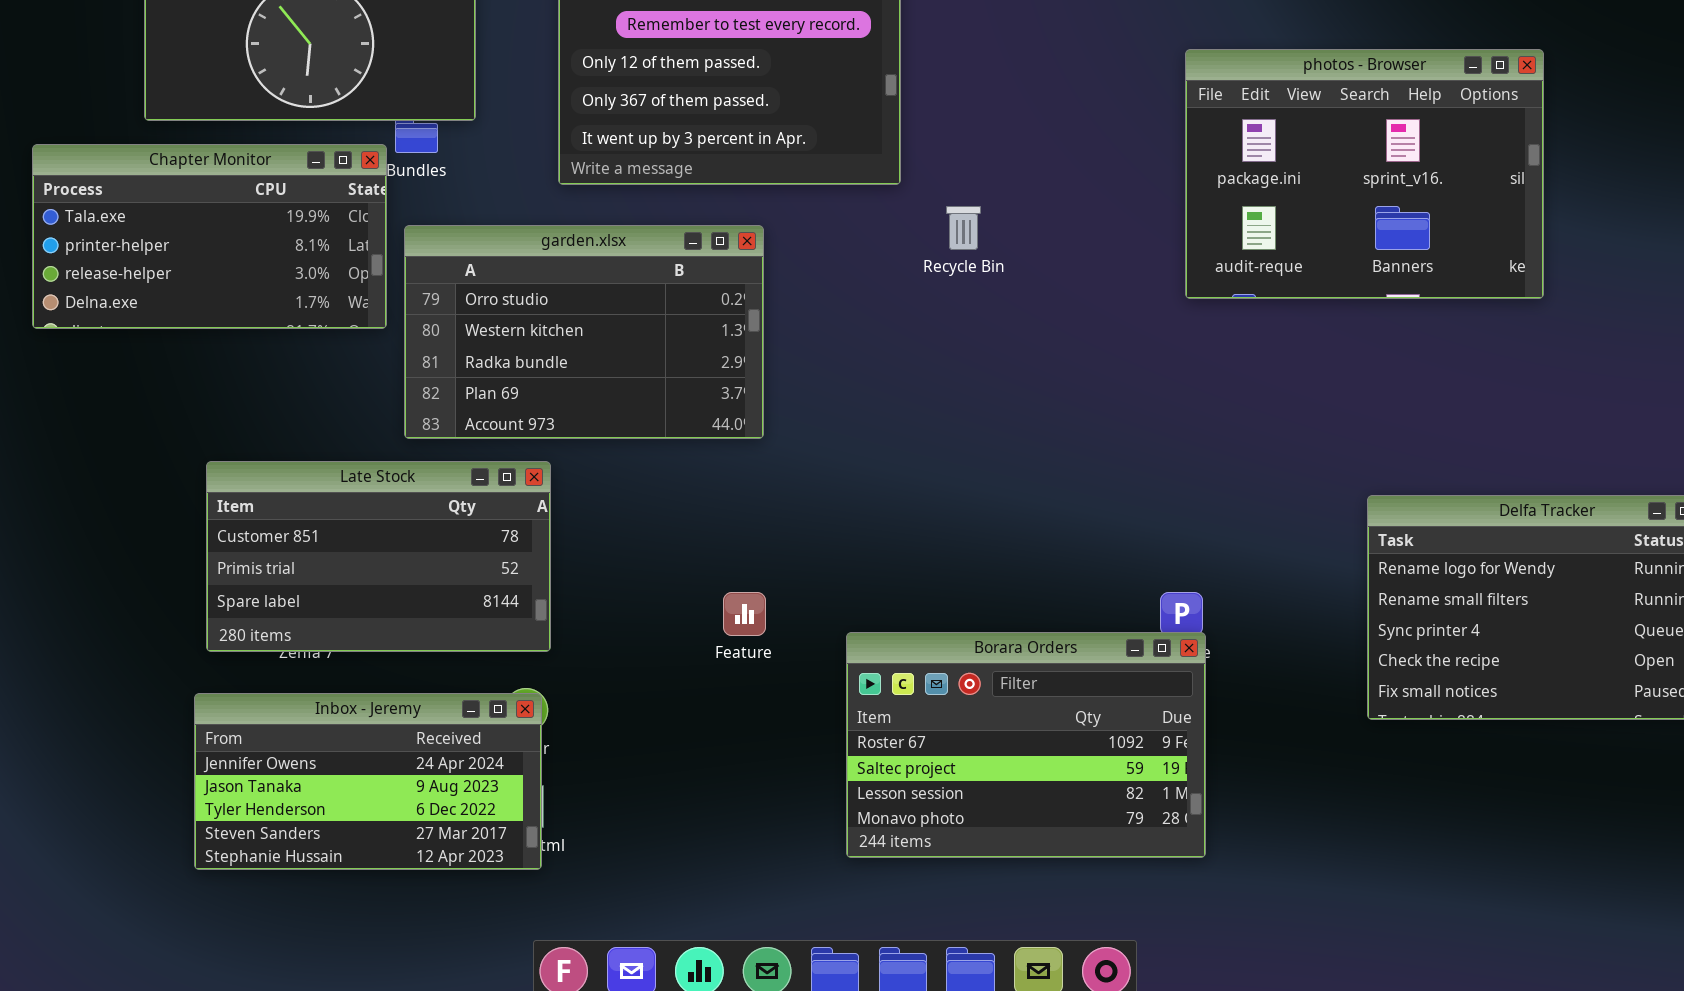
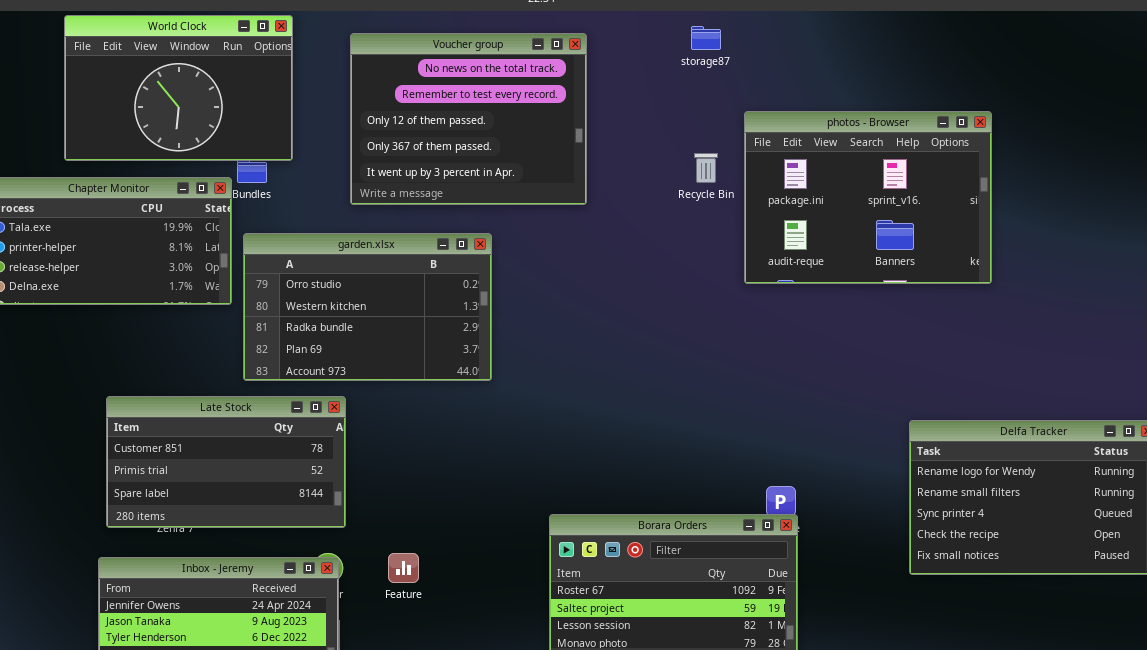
photos - Browser: [1185,49,1544,299] -> [744,111,992,284], moved
Recycle Bin: [946,206,981,250] -> [694,153,718,183], moved
Feature: [723,592,766,636] -> [388,553,419,583], moved

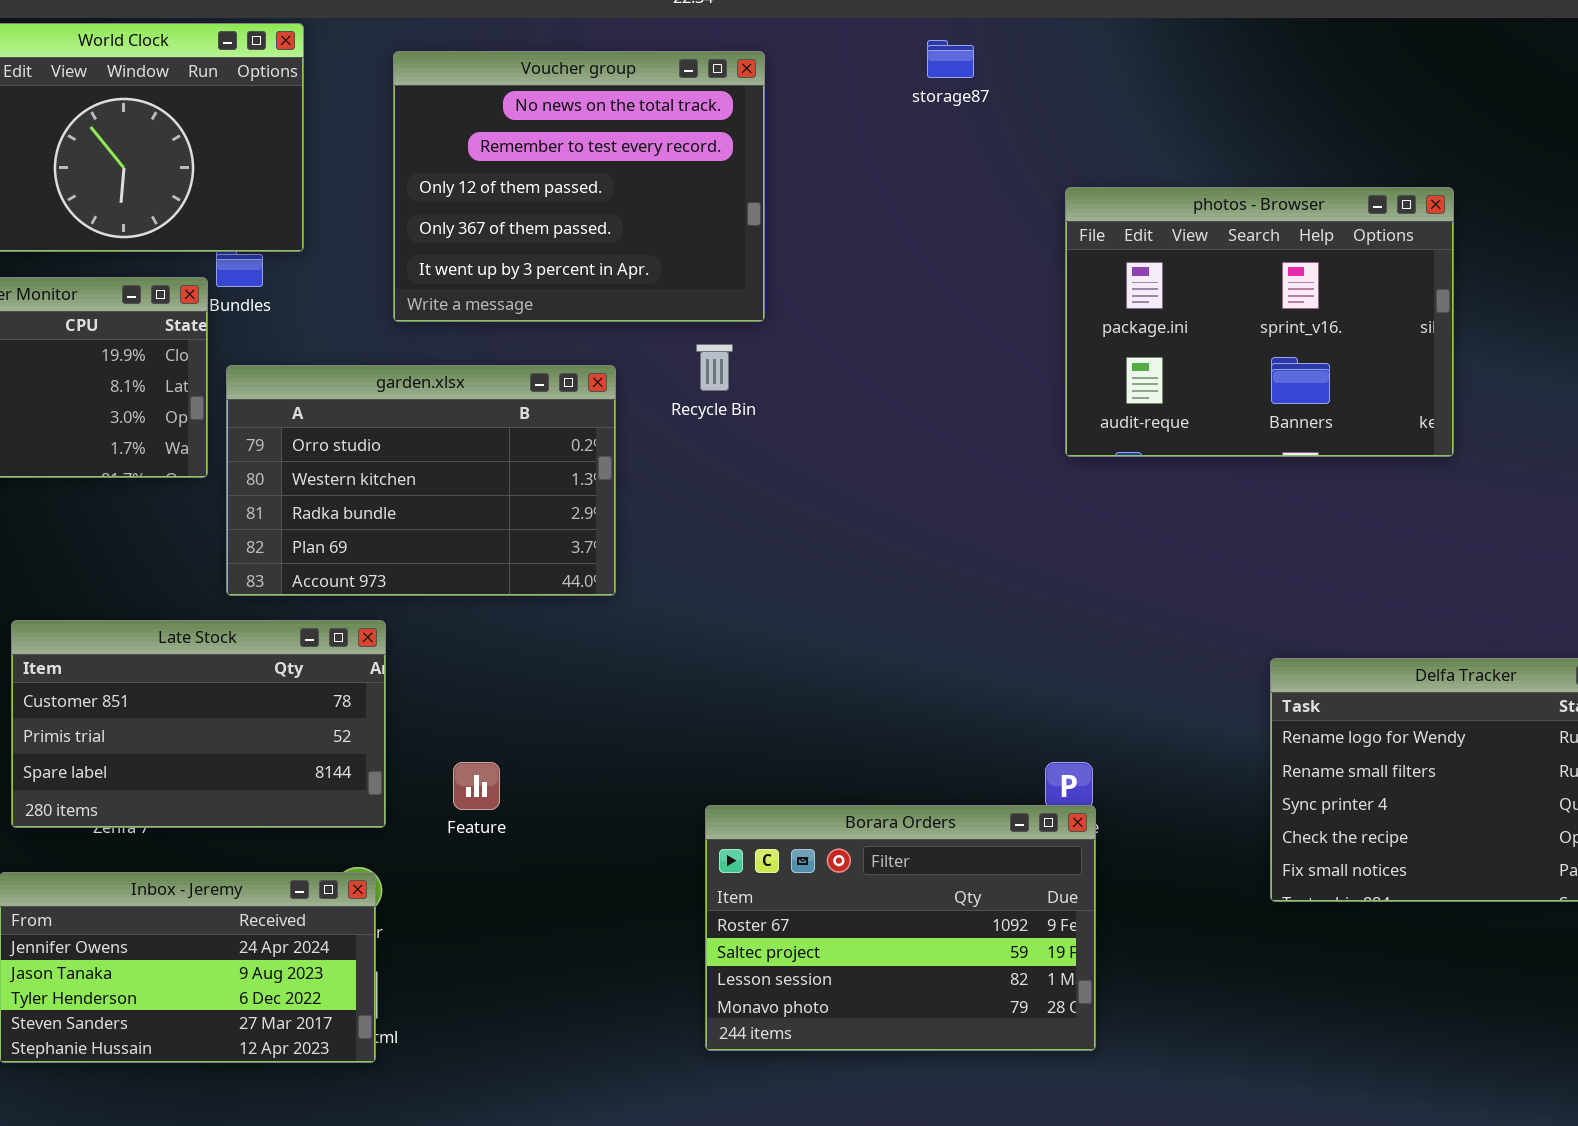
photos - Browser: [744,111,992,284] -> [1065,187,1454,457], moved
Recycle Bin: [694,153,718,183] -> [696,344,733,391], moved
Feature: [388,553,419,583] -> [453,762,500,810], moved

